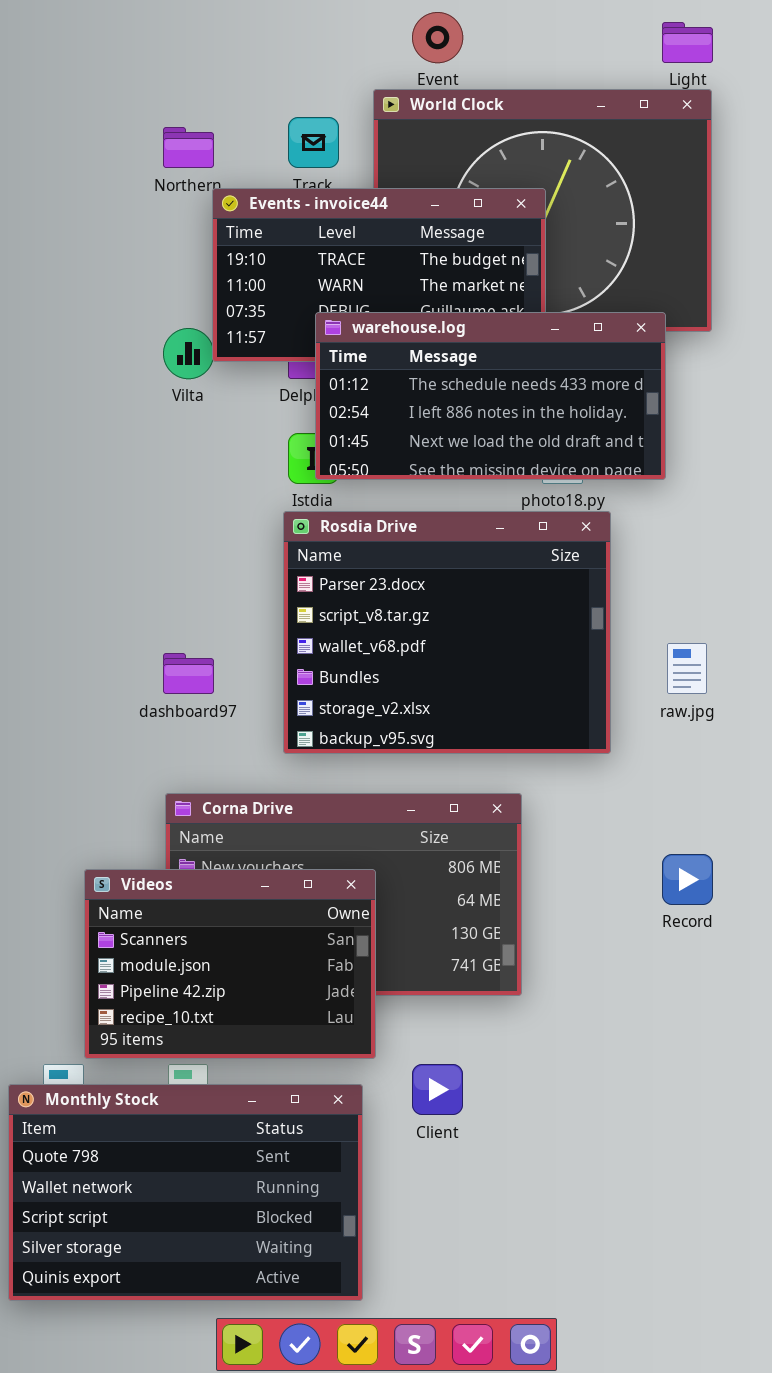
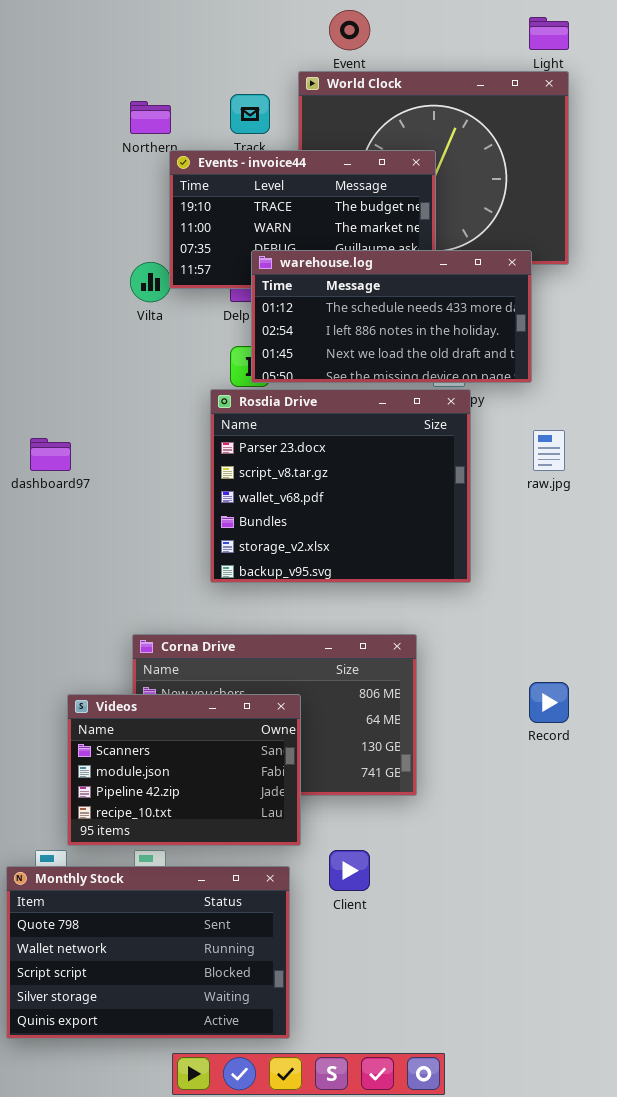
Rosdia Drive: [283,511,611,754] -> [210,389,471,583], moved
raw.jpg: [667,643,707,694] -> [533,430,565,471], moved
dashboard97: [163,653,214,694] -> [30,438,71,471], moved

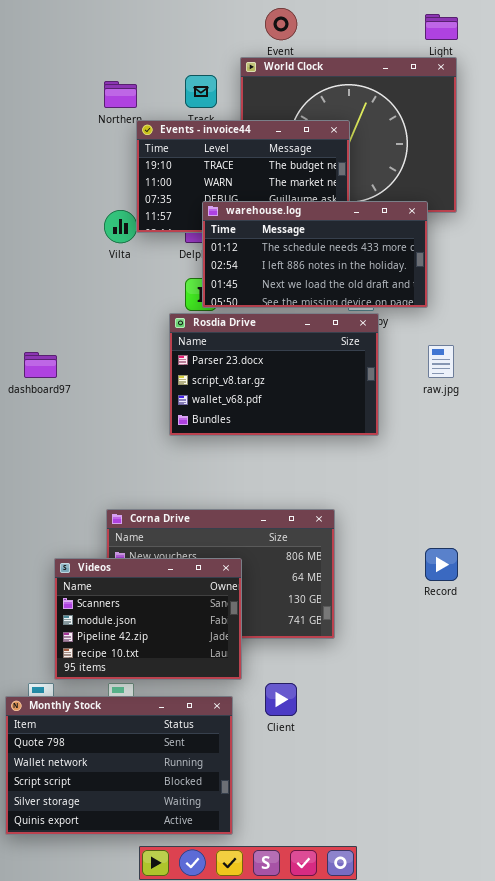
Rosdia Drive: [210,389,471,583] -> [169,313,379,436], resized

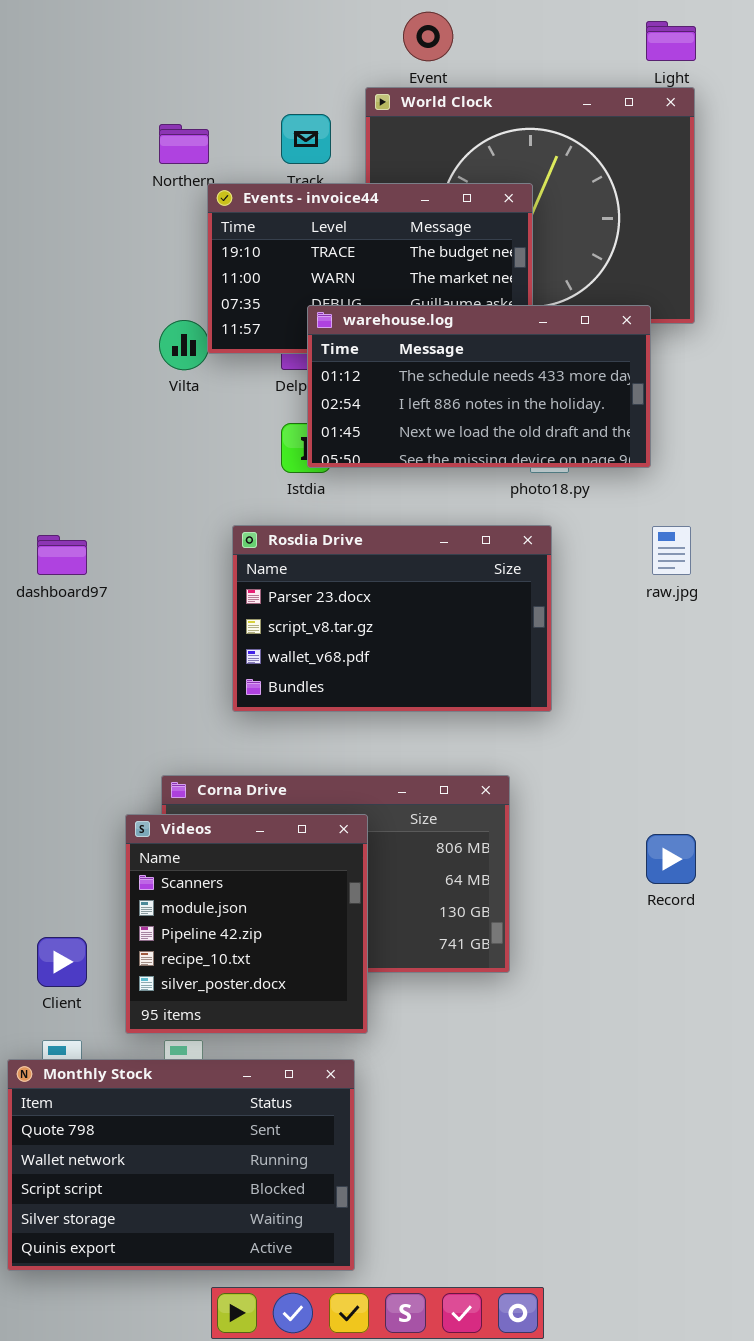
Rosdia Drive: [169,313,379,436] -> [232,525,552,712], moved
Videos: [54,558,242,680] -> [125,814,368,1034], resized
Client: [265,683,297,716] -> [37,937,87,987], moved

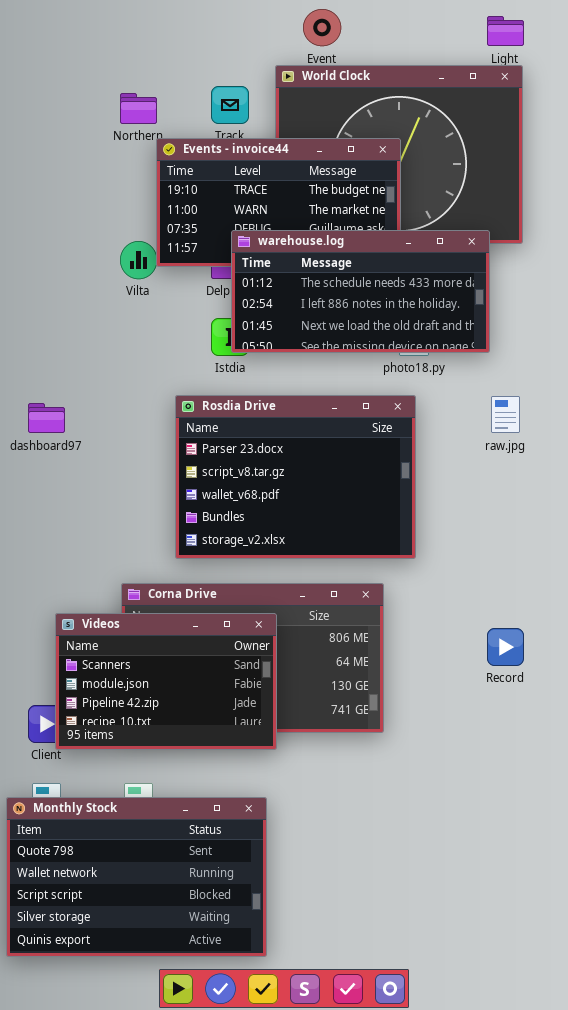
Rosdia Drive: [232,525,552,712] -> [175,395,416,559], resized
Videos: [125,814,368,1034] -> [55,613,277,750], resized

